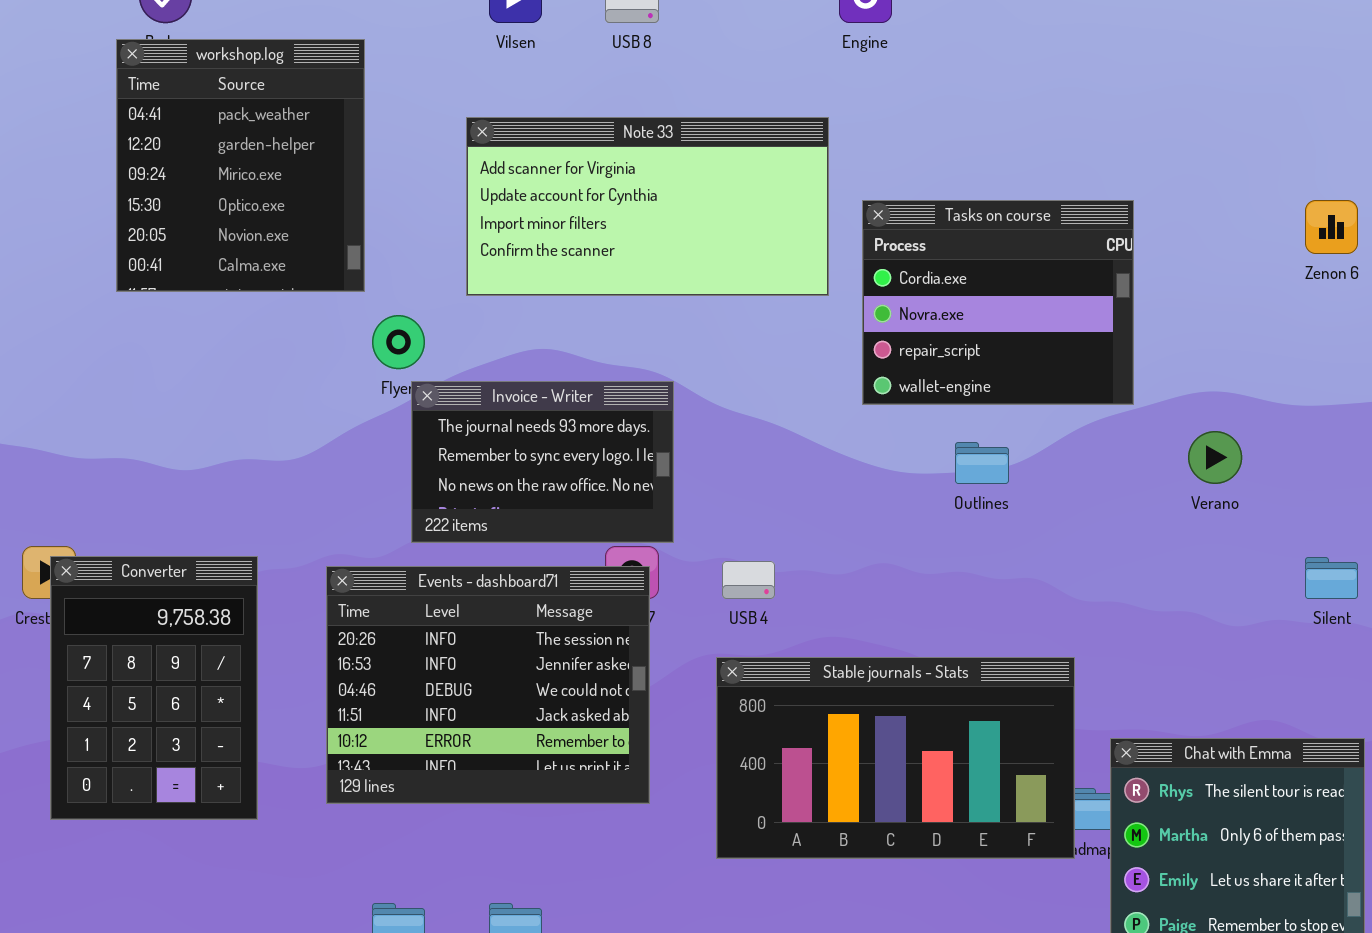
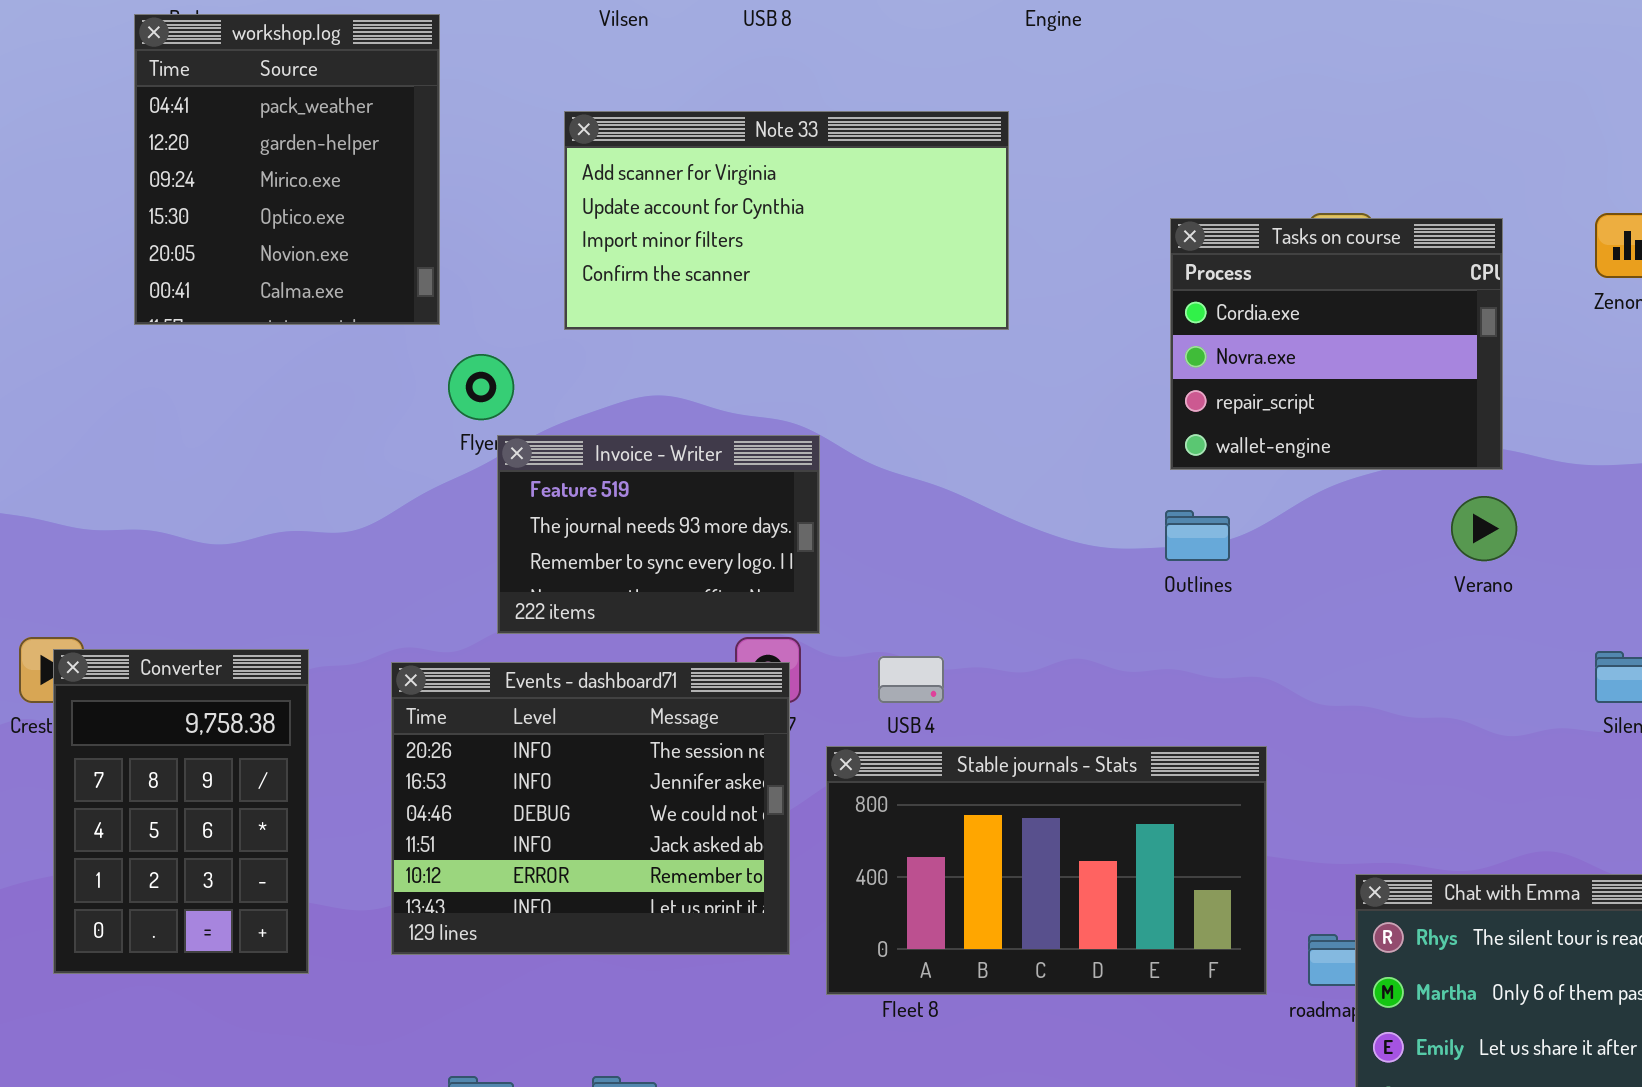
Tasks on course: [862,200,1134,405] -> [1170,218,1503,470], moved
Invoice - Writer: [411,381,674,543] -> [497,435,820,634], scrolled up 1 row
Stable journals - Stats: [716,657,1075,859] -> [826,746,1267,995], moved

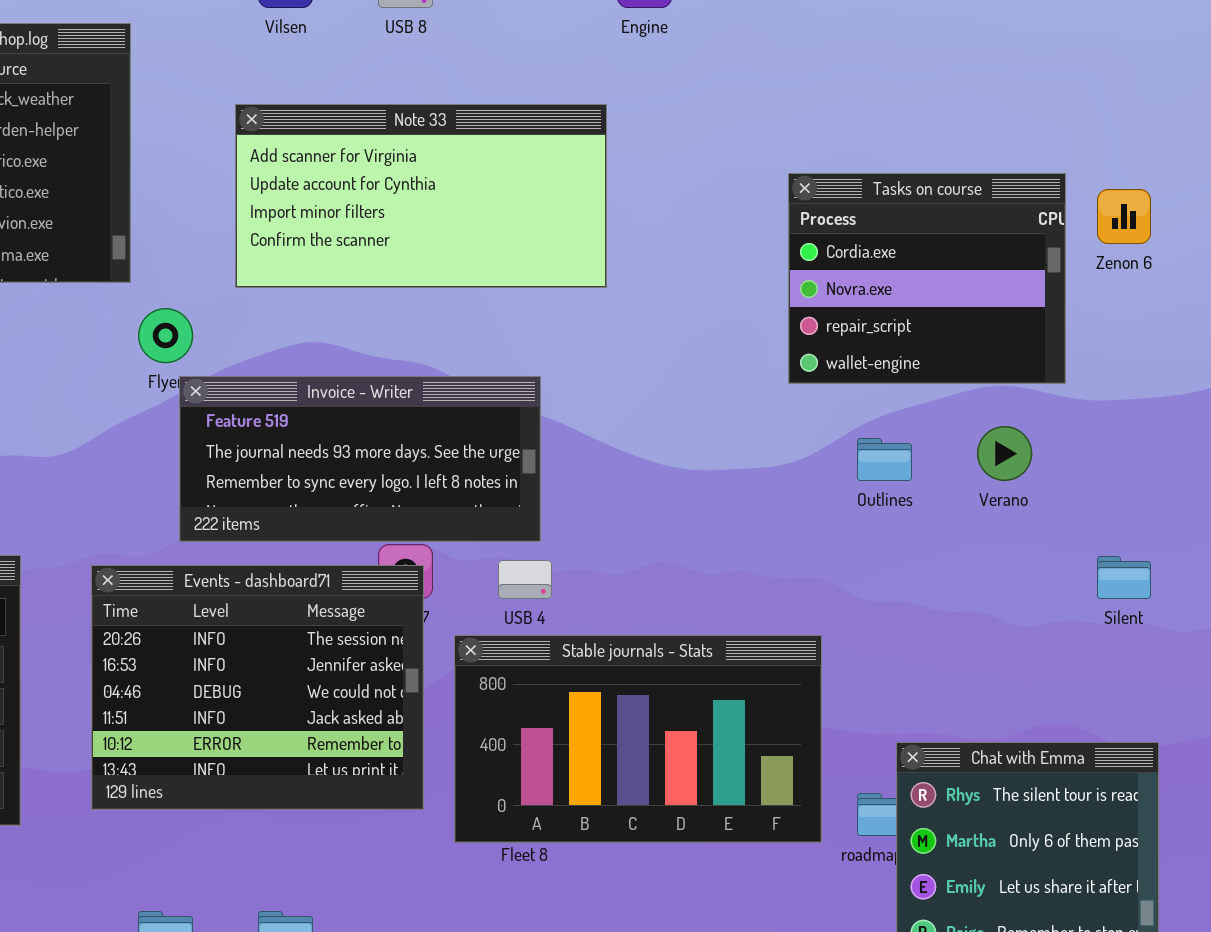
Tasks on course: [1170,218,1503,470] -> [788,173,1066,384], moved
Invoice - Writer: [497,435,820,634] -> [179,376,541,542], resized
Outlines: [1165,510,1230,561] -> [857,438,912,481], moved

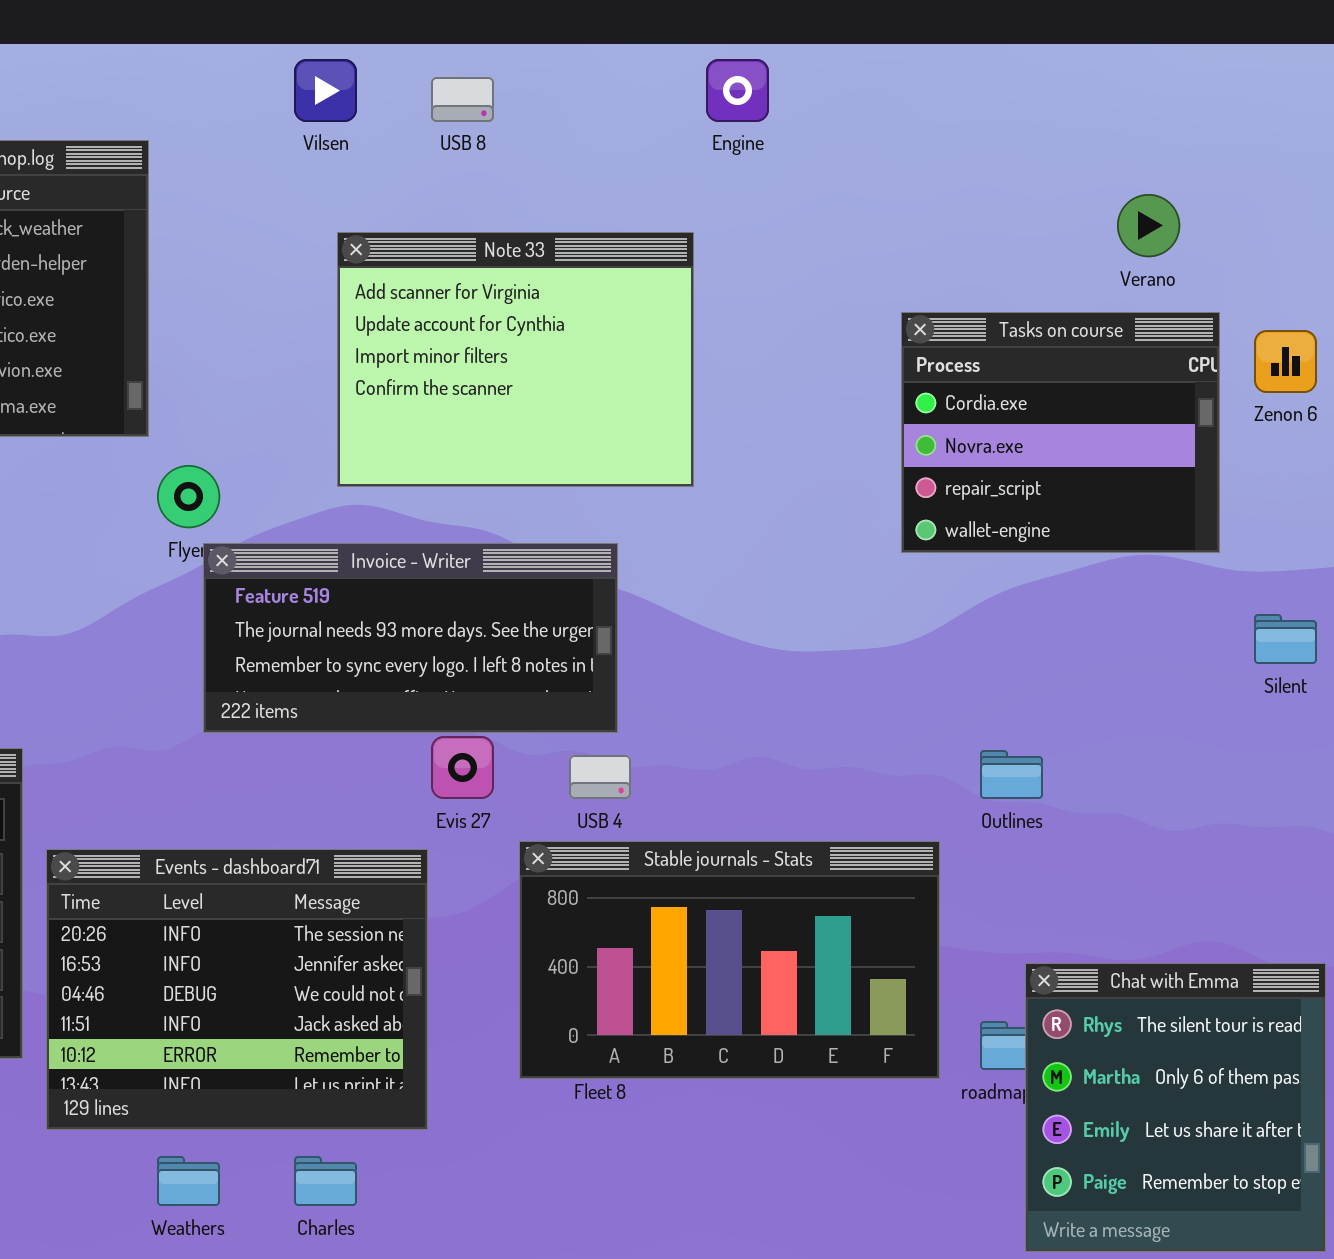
Note 33: [235,104,607,288] -> [337,232,694,487], resized
Verano: [977,426,1032,481] -> [1117,194,1180,257], moved
Outlines: [857,438,912,481] -> [980,750,1043,799], moved
Silent: [1097,556,1151,599] -> [1254,614,1317,664], moved
Events - dashboard71: [91,565,424,810] -> [46,849,428,1130], moved

